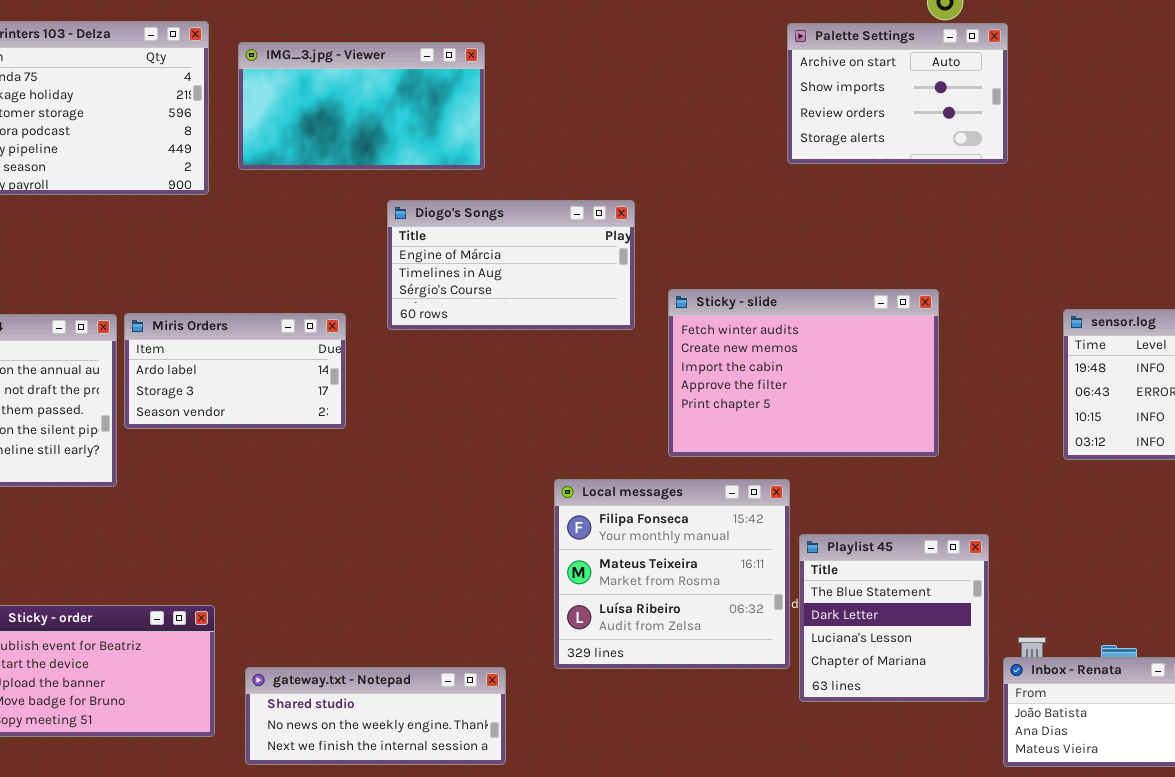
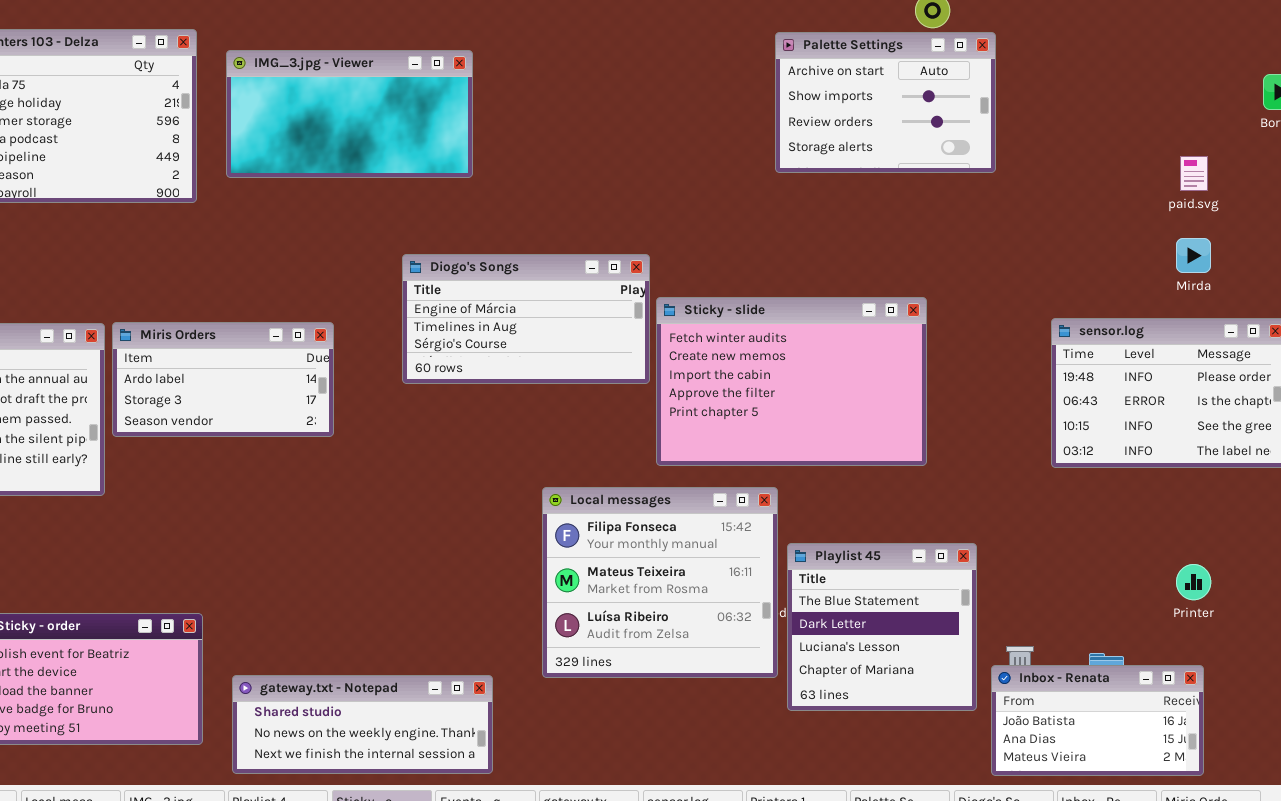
Diogo's Songs: [387,200,635,330] -> [402,254,650,384], moved

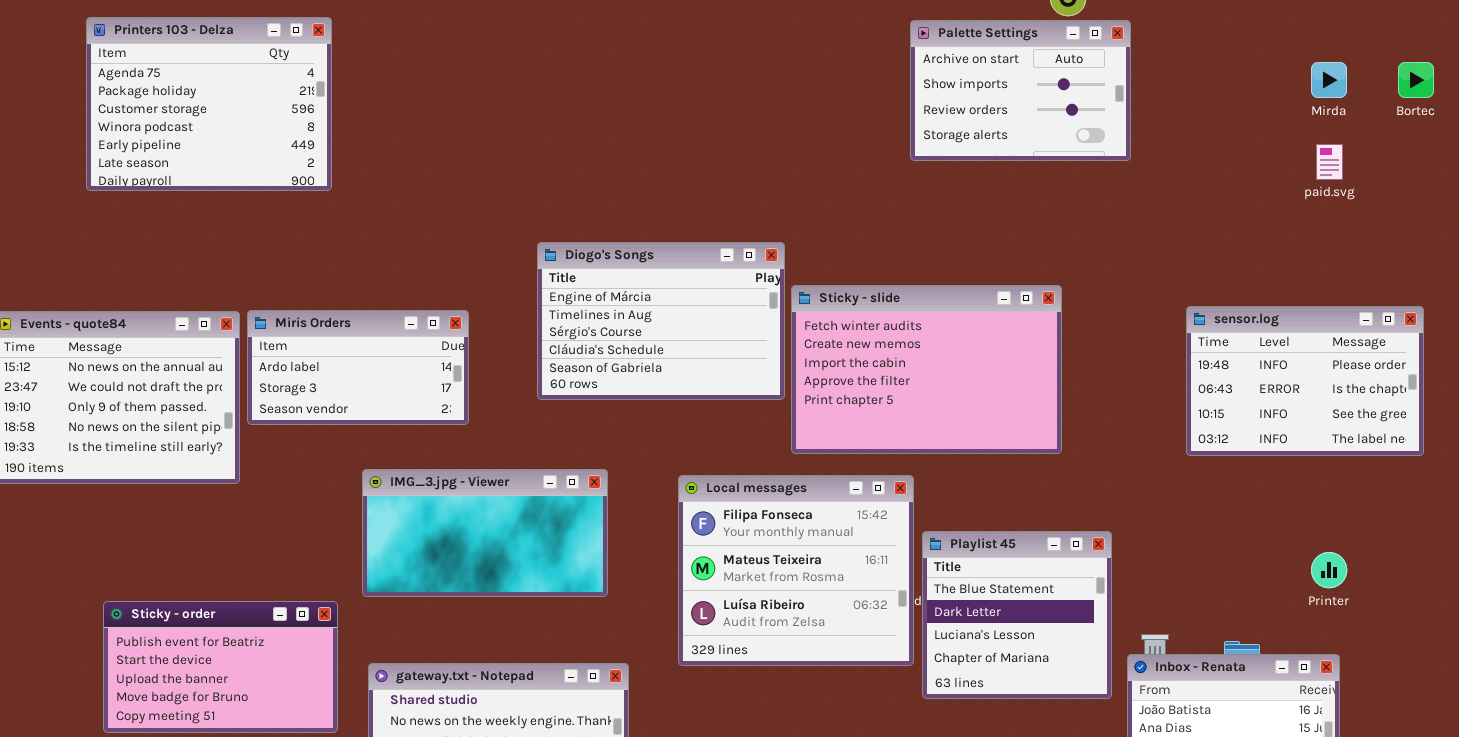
IMG_3.jpg - Viewer: [226,50,473,178] -> [362,469,608,597], moved
Mirda: [1176,238,1211,273] -> [1311,62,1347,98], moved
Diogo's Songs: [402,254,650,384] -> [537,242,785,400], resized

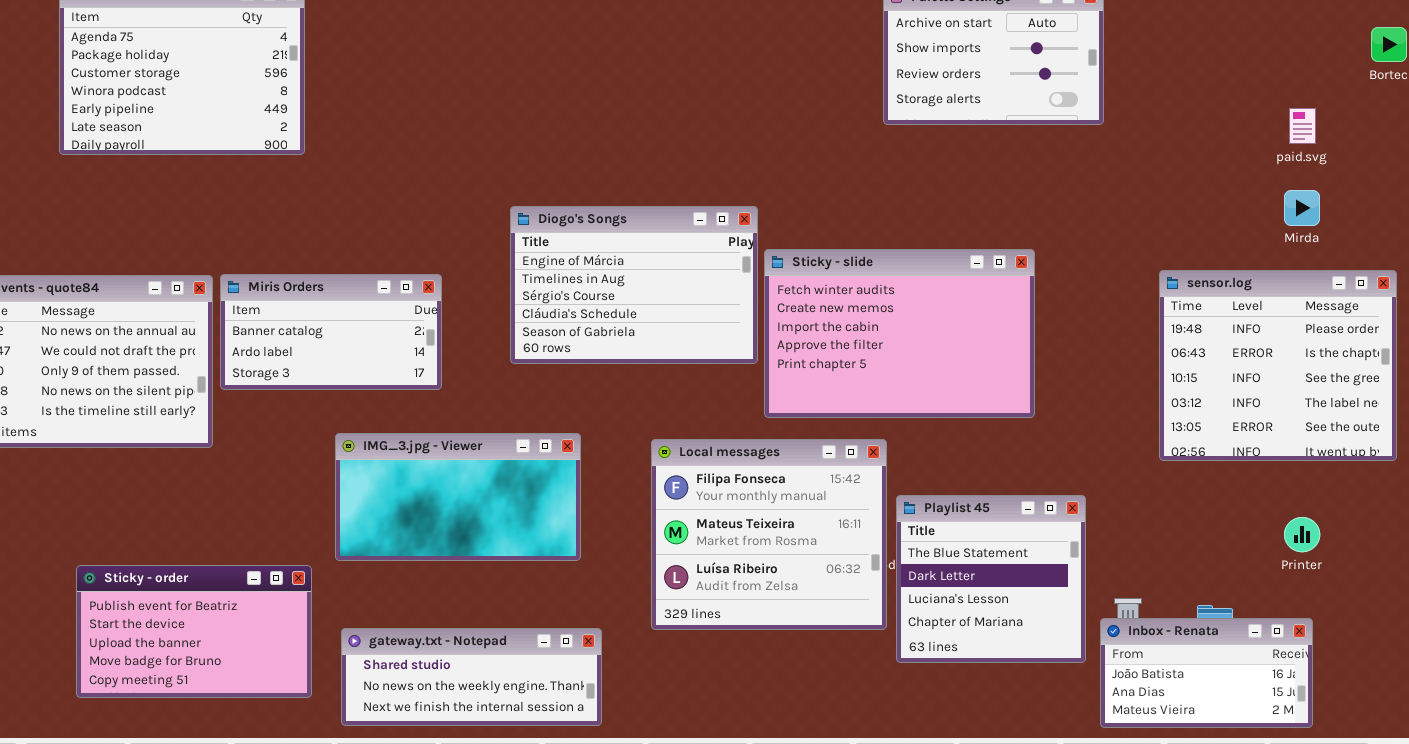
Mirda: [1311,62,1347,98] -> [1284,190,1320,226], moved
sensor.log: [1186,306,1424,456] -> [1159,270,1397,461], resized
Miris Orders: [247,310,469,425] -> [220,274,442,390], scrolled up 1 row

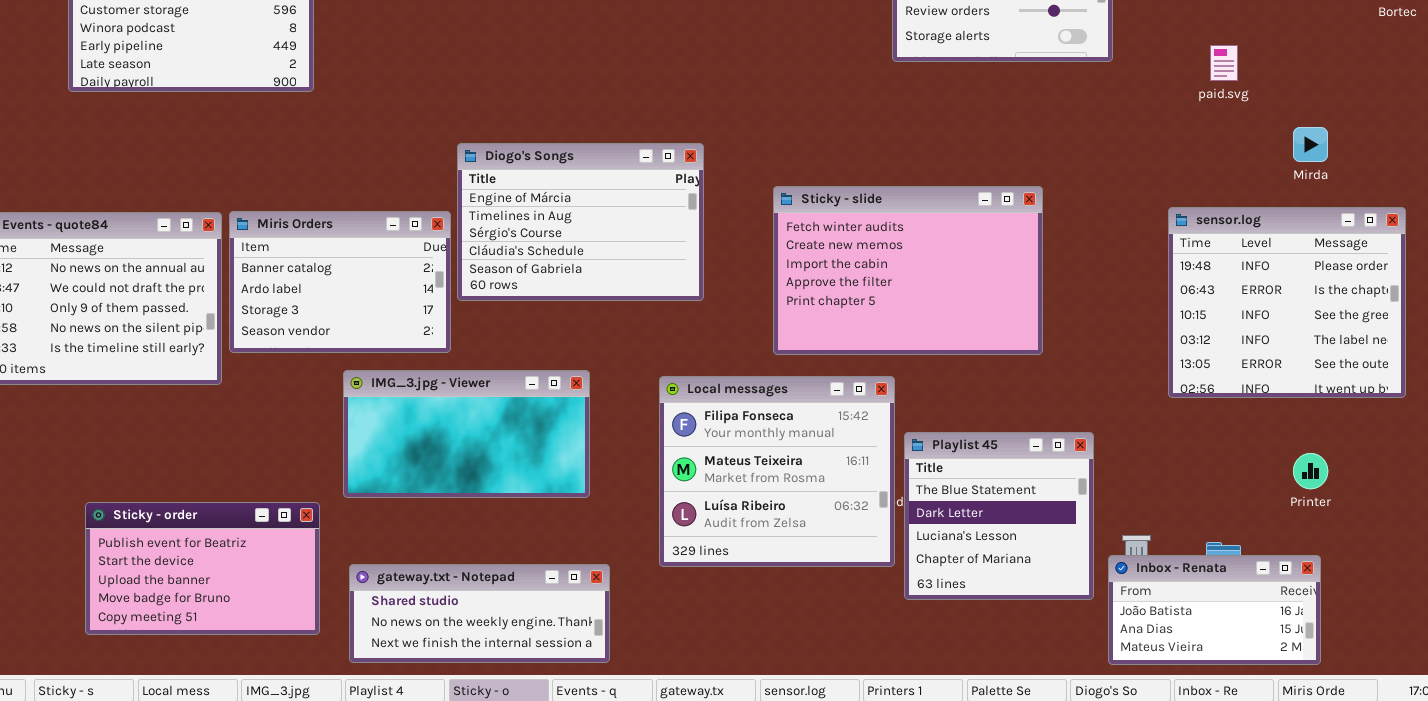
paid.svg: [1289,108,1316,144] -> [1210,45,1238,81], moved
Diogo's Songs: [510,206,758,364] -> [457,143,704,301], moved
Miris Orders: [220,274,442,390] -> [229,211,451,353], resized

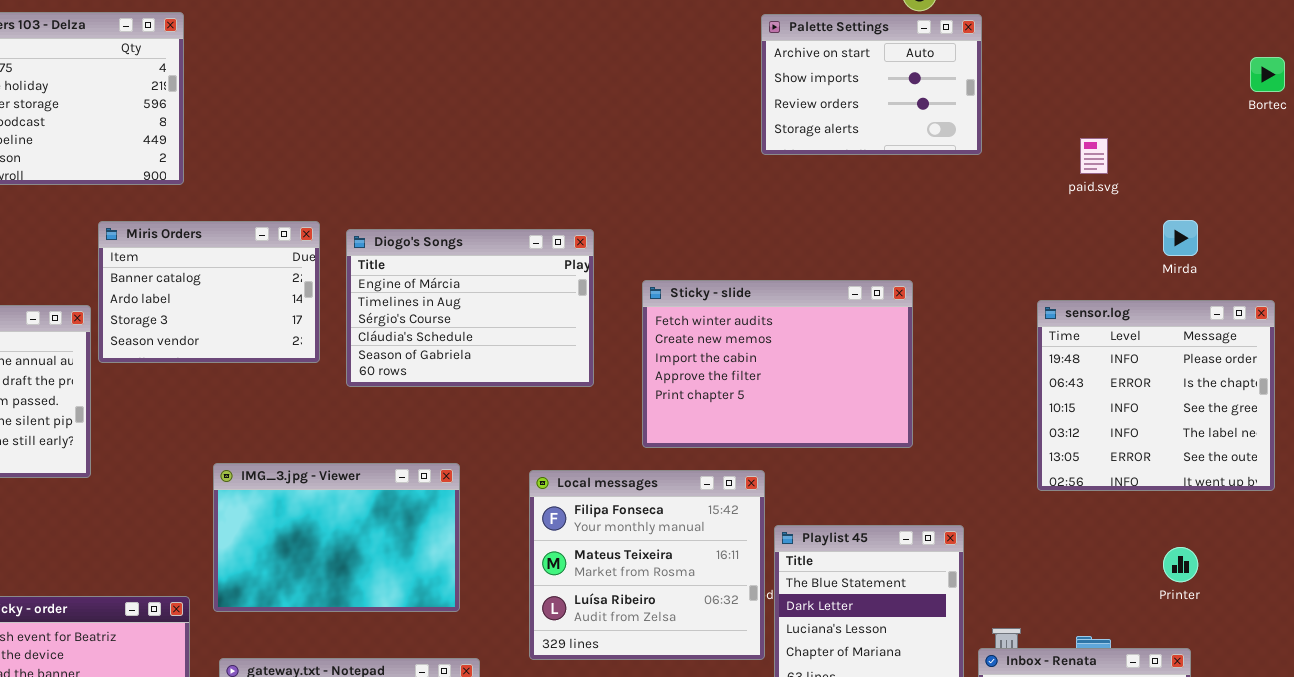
Diogo's Songs: [457,143,704,301] -> [346,229,594,387], moved
Miris Orders: [229,211,451,353] -> [98,221,320,363], moved
IMG_3.jpg - Viewer: [343,370,590,498] -> [213,463,460,612], resized

